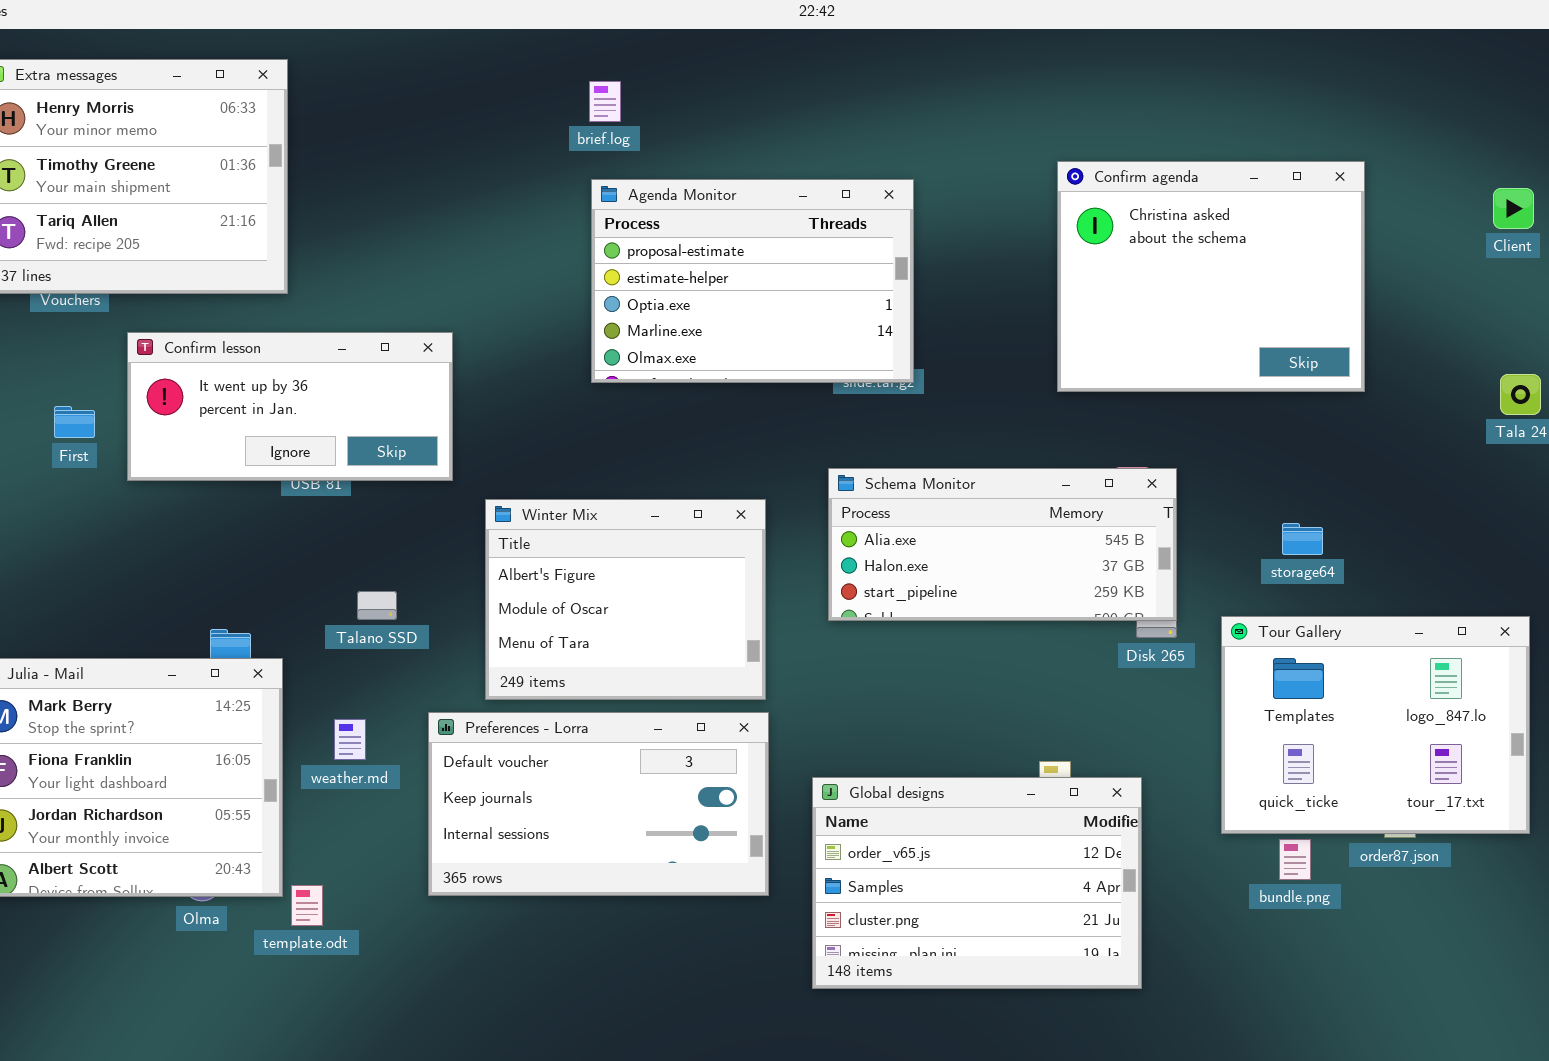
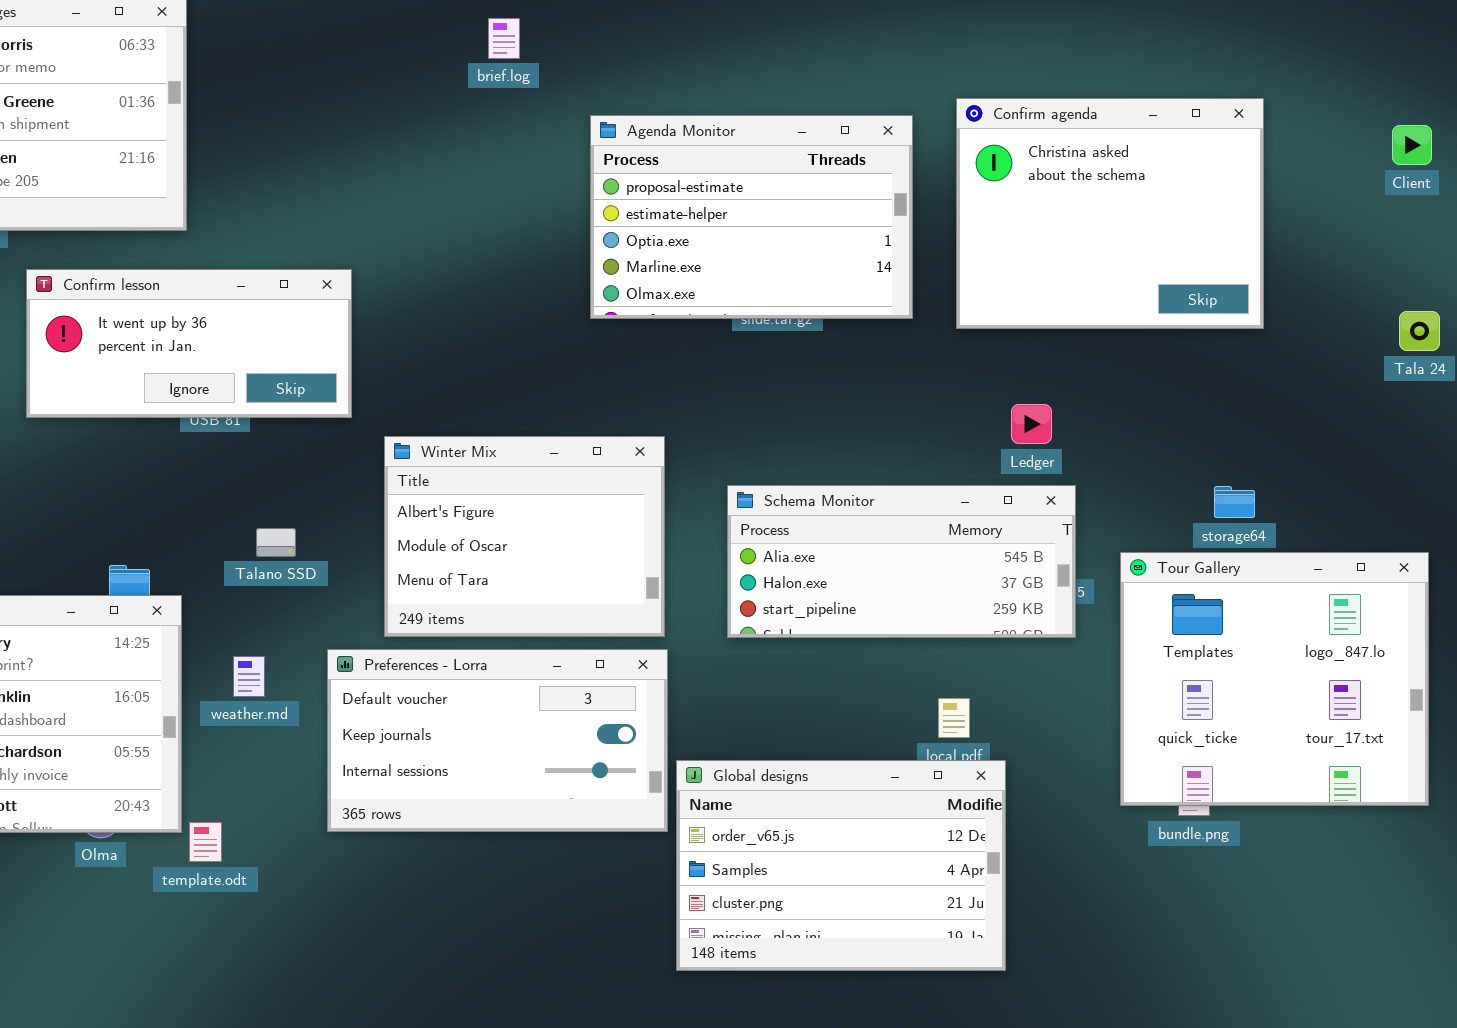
Agenda Monitor: [591,179,914,383] -> [590,115,913,319], moved
Schema Monitor: [828,468,1177,621] -> [727,485,1076,638], moved
storage64: [1282,523,1323,555] -> [1214,486,1255,518], moved
Tour Gallery: [1221,616,1530,834] -> [1120,552,1429,806], resized
Global designs: [812,777,1142,989] -> [676,760,1006,971], moved

